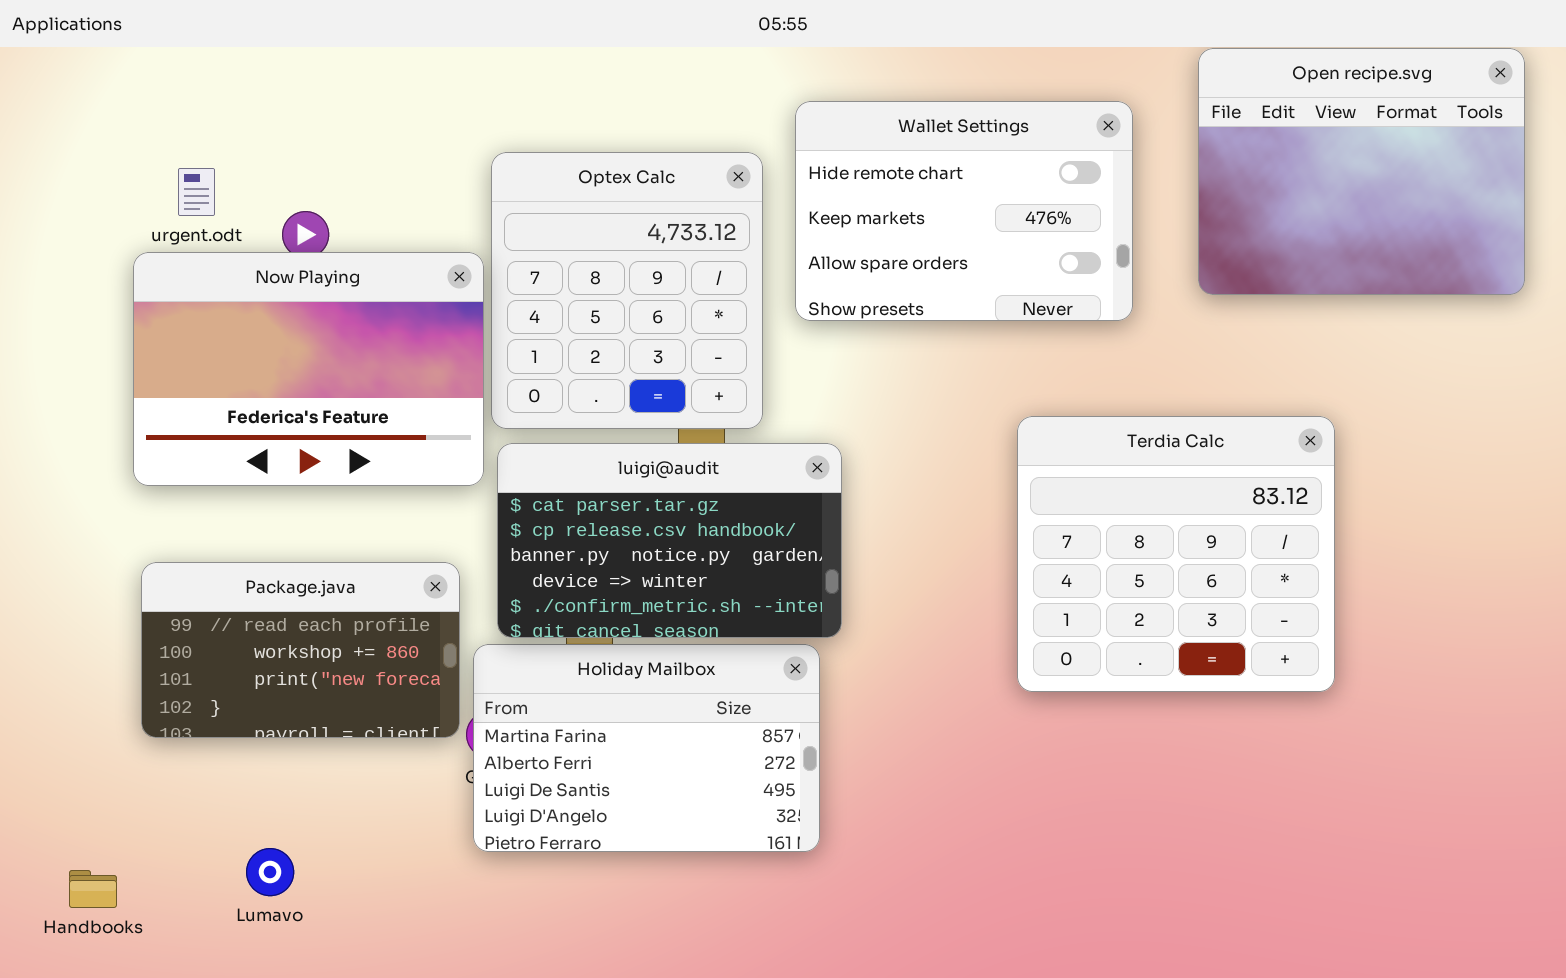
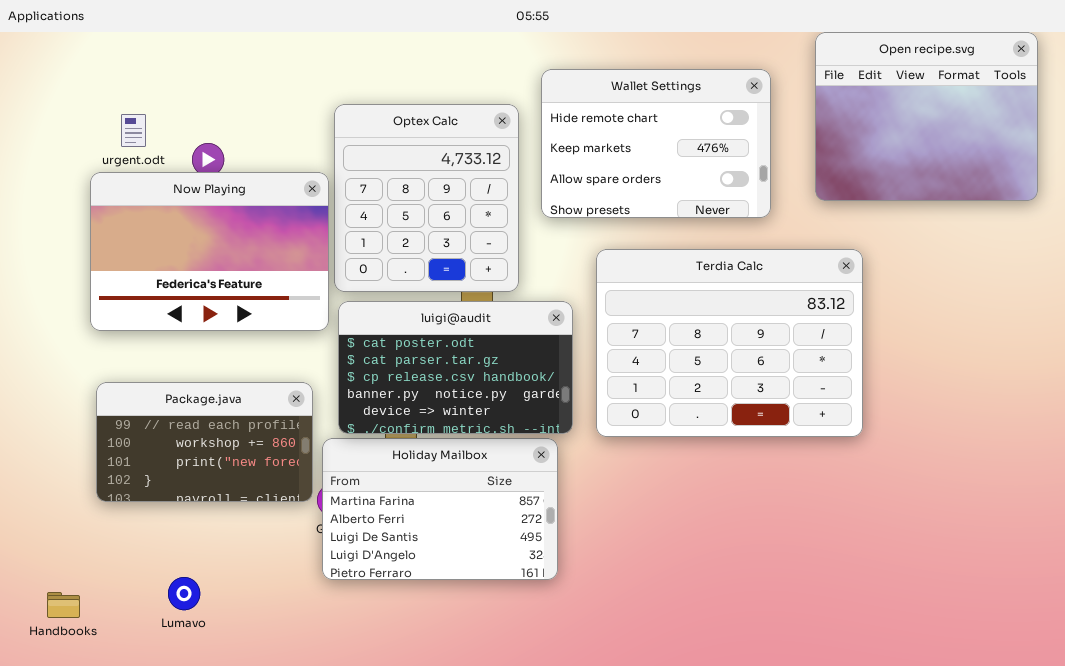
Terdia Calc: [1017,416,1335,692] -> [596,249,863,437], moved, resized
luigi@audit: [497,443,842,638] -> [338,301,573,434], scrolled up 1 row

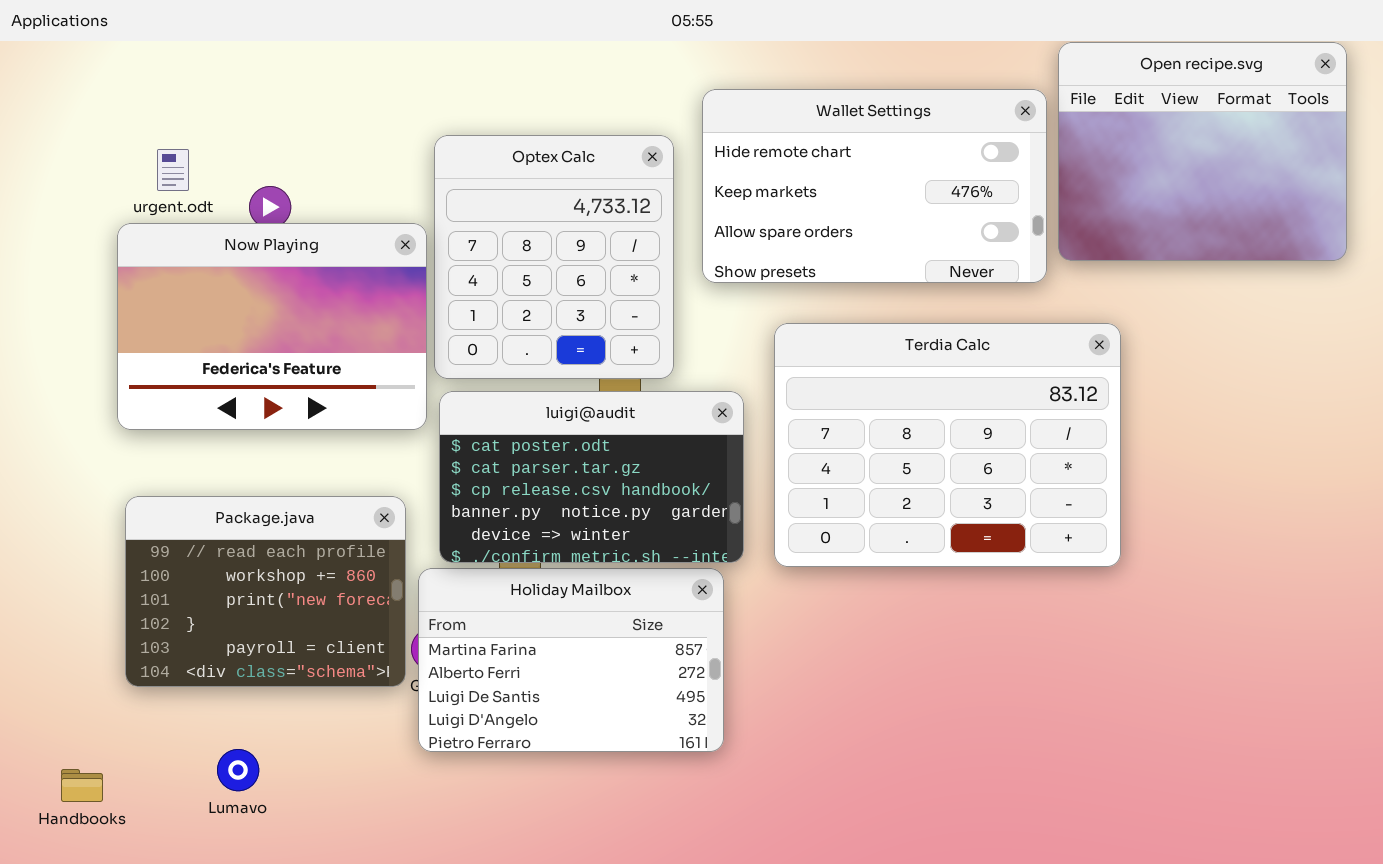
Wallet Settings: [541,69,771,218] -> [702,89,1047,283], resized
Package.java: [96,382,313,502] -> [125,496,406,687], resized

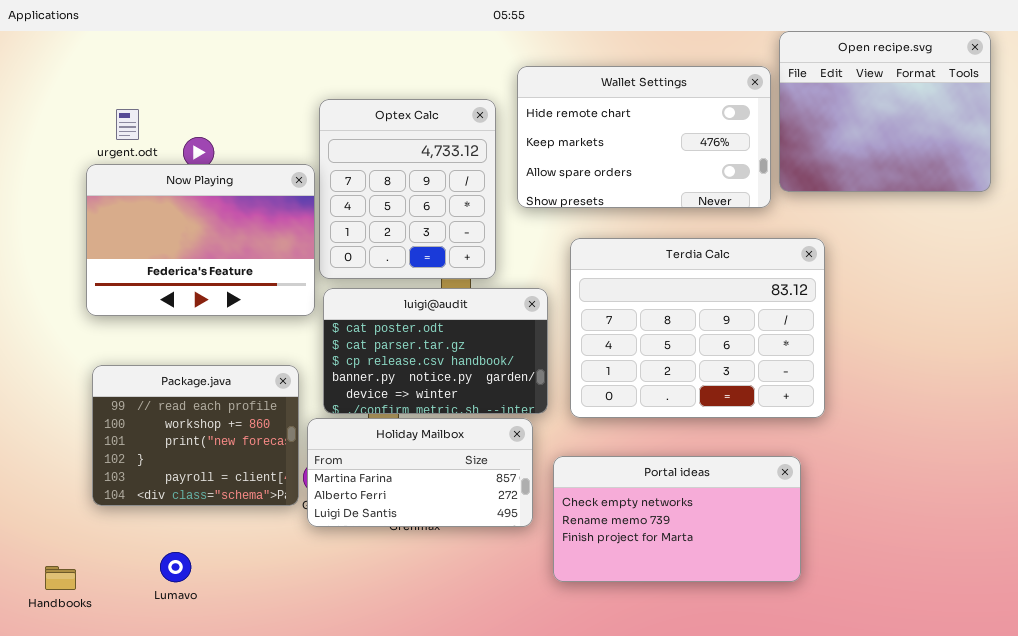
Holiday Mailbox: [418,568,724,752] -> [307,418,533,527], resized
Portal ideas: none -> [553,456,801,582], opened

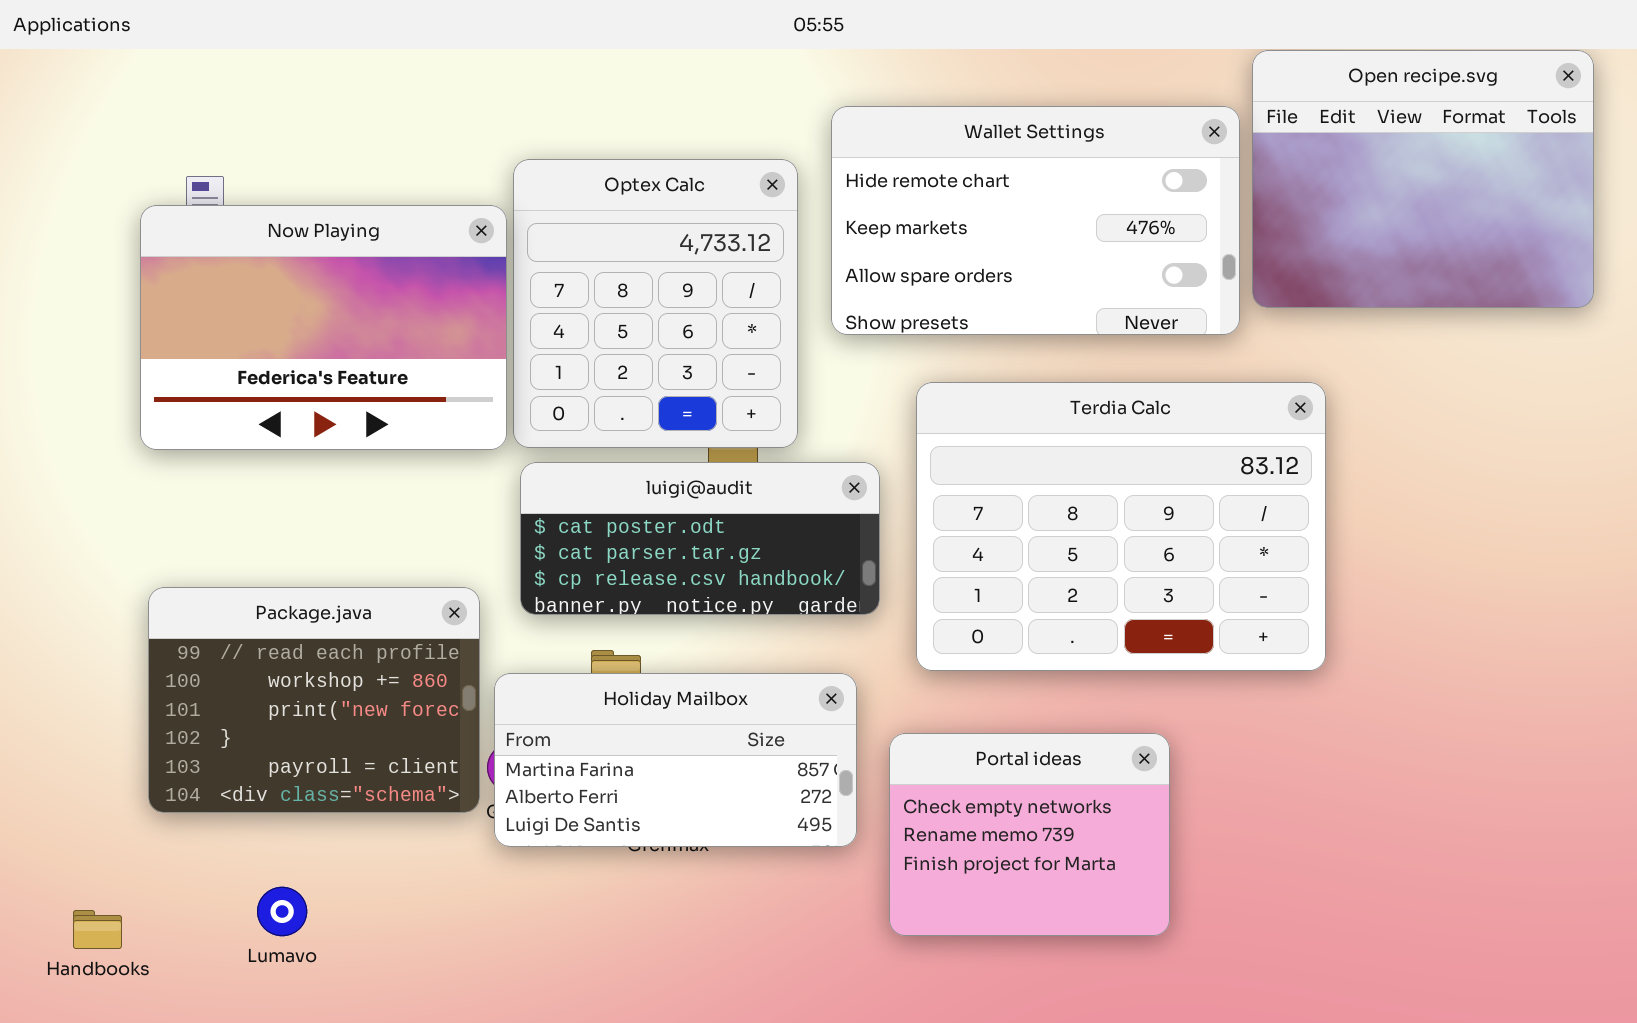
Now Playing: [86,164,315,316] -> [140,205,507,450], moved
luigi@audit: [323,288,548,414] -> [520,462,880,615], resized
Portal ideas: [553,456,801,582] -> [889,733,1170,936], resized

